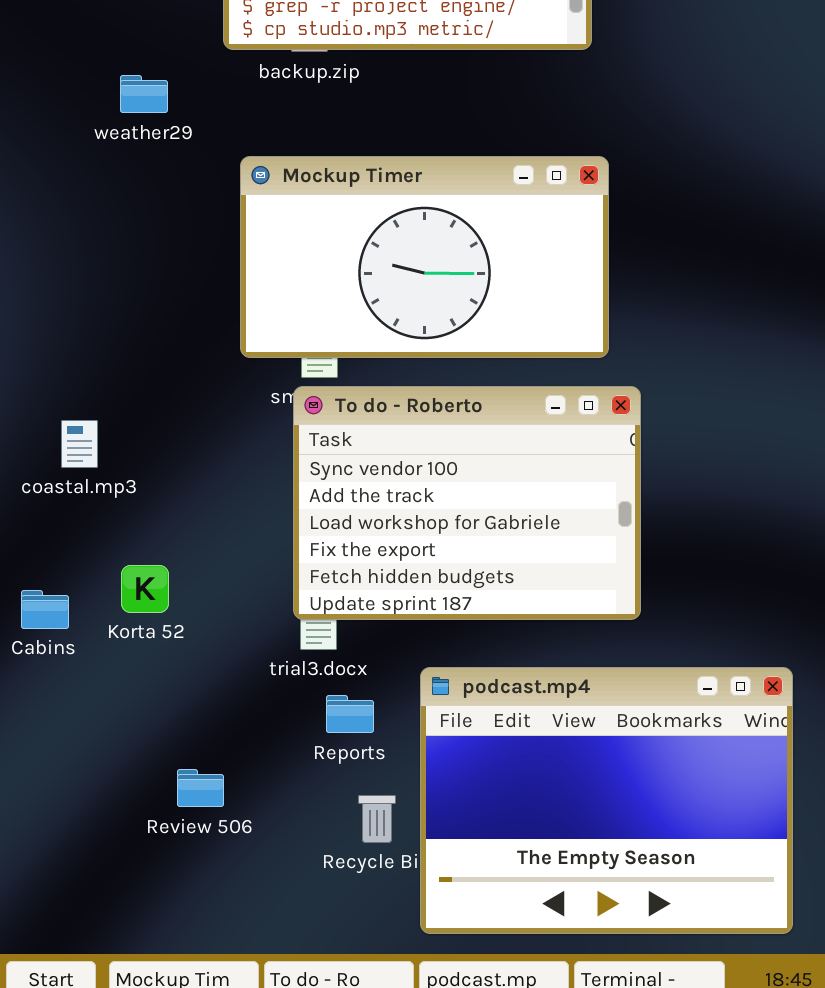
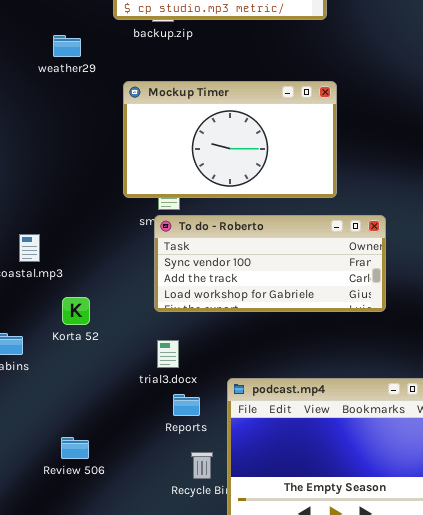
To do - Roberto: [293,386,641,620] -> [154,215,386,312], resized
Korta 52: [121,565,169,613] -> [62,297,90,325], moved
Review 506: [177,769,224,807] -> [61,437,89,459], moved

